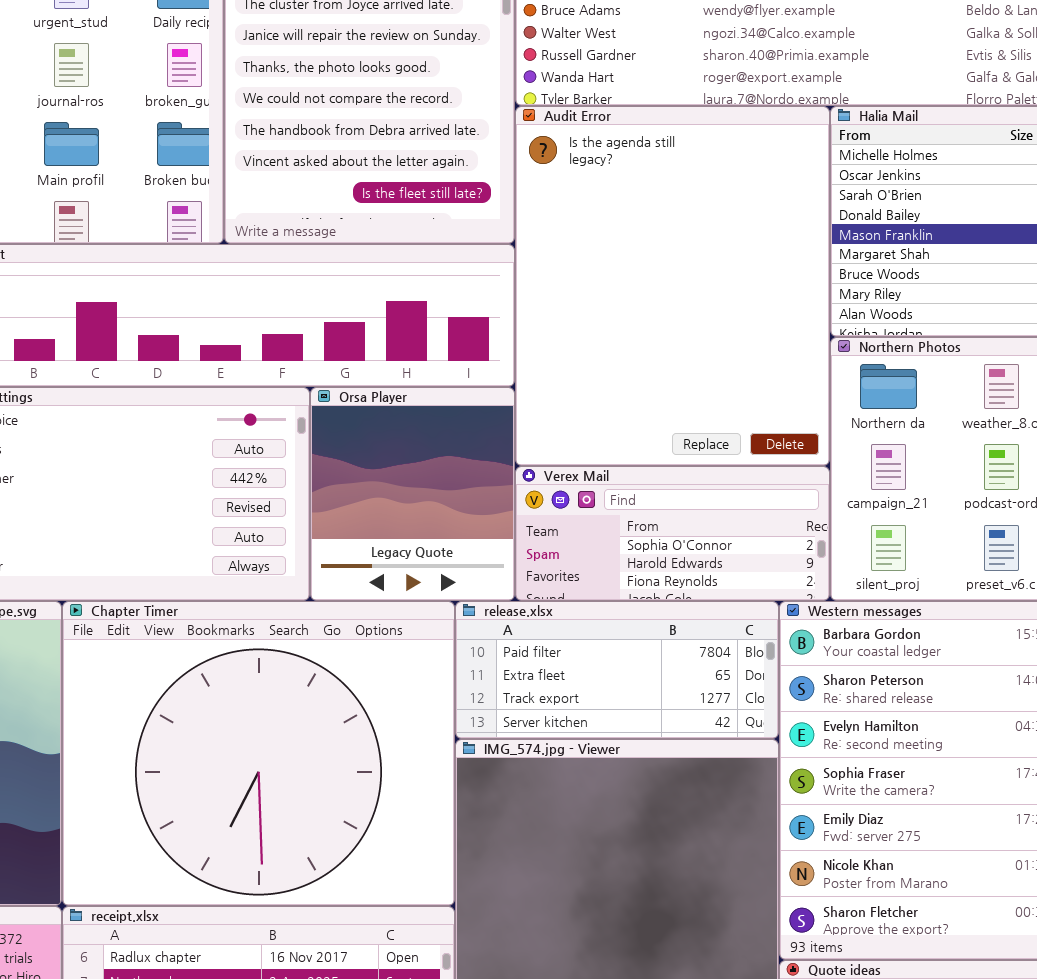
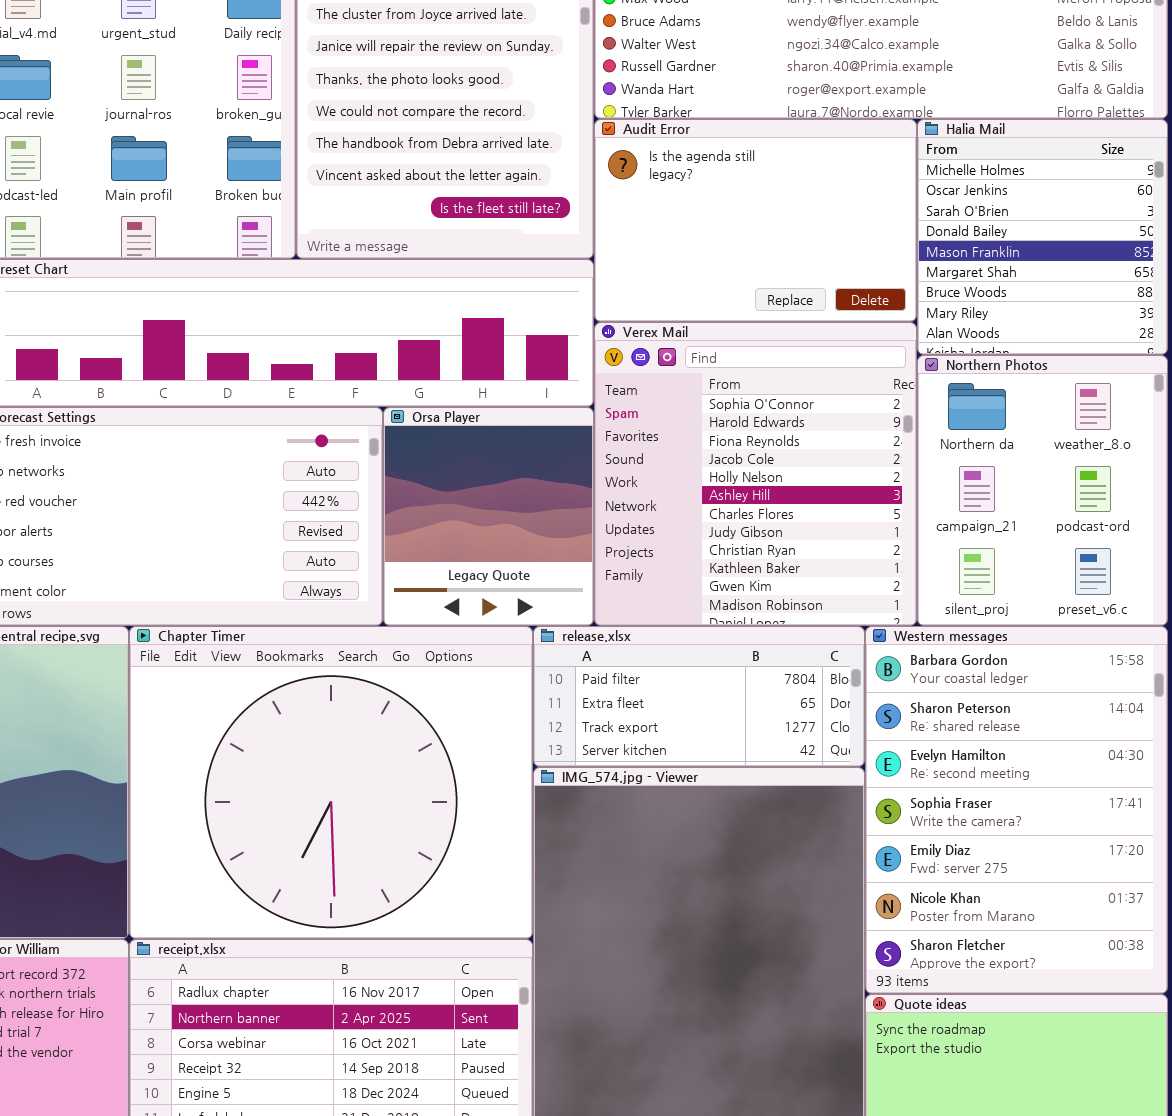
Audit Error: [515,106,830,466] -> [594,119,917,322], resized
Verex Mail: [515,466,830,601] -> [594,322,917,626], resized

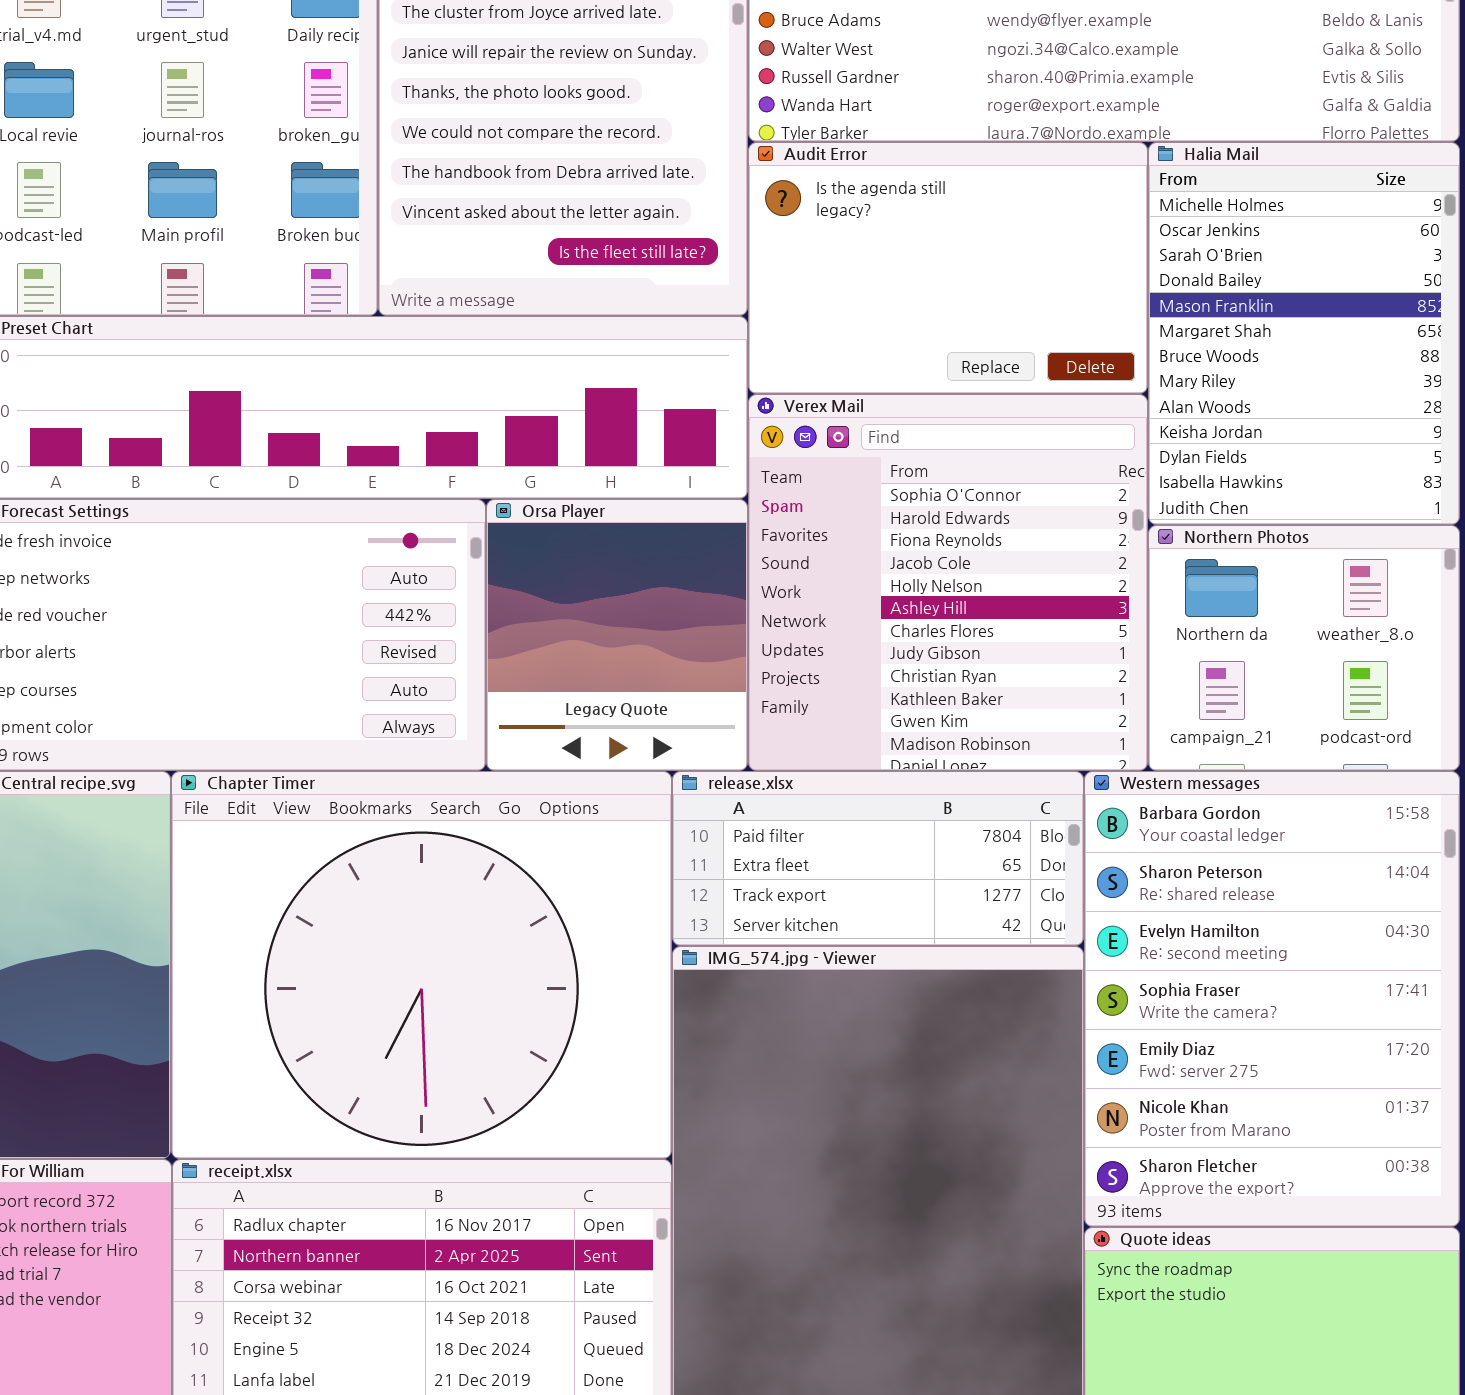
Halia Mail: [917,119,1168,355] -> [1148,142,1460,525], resized
Northern Photos: [917,355,1168,626] -> [1148,525,1460,771], resized

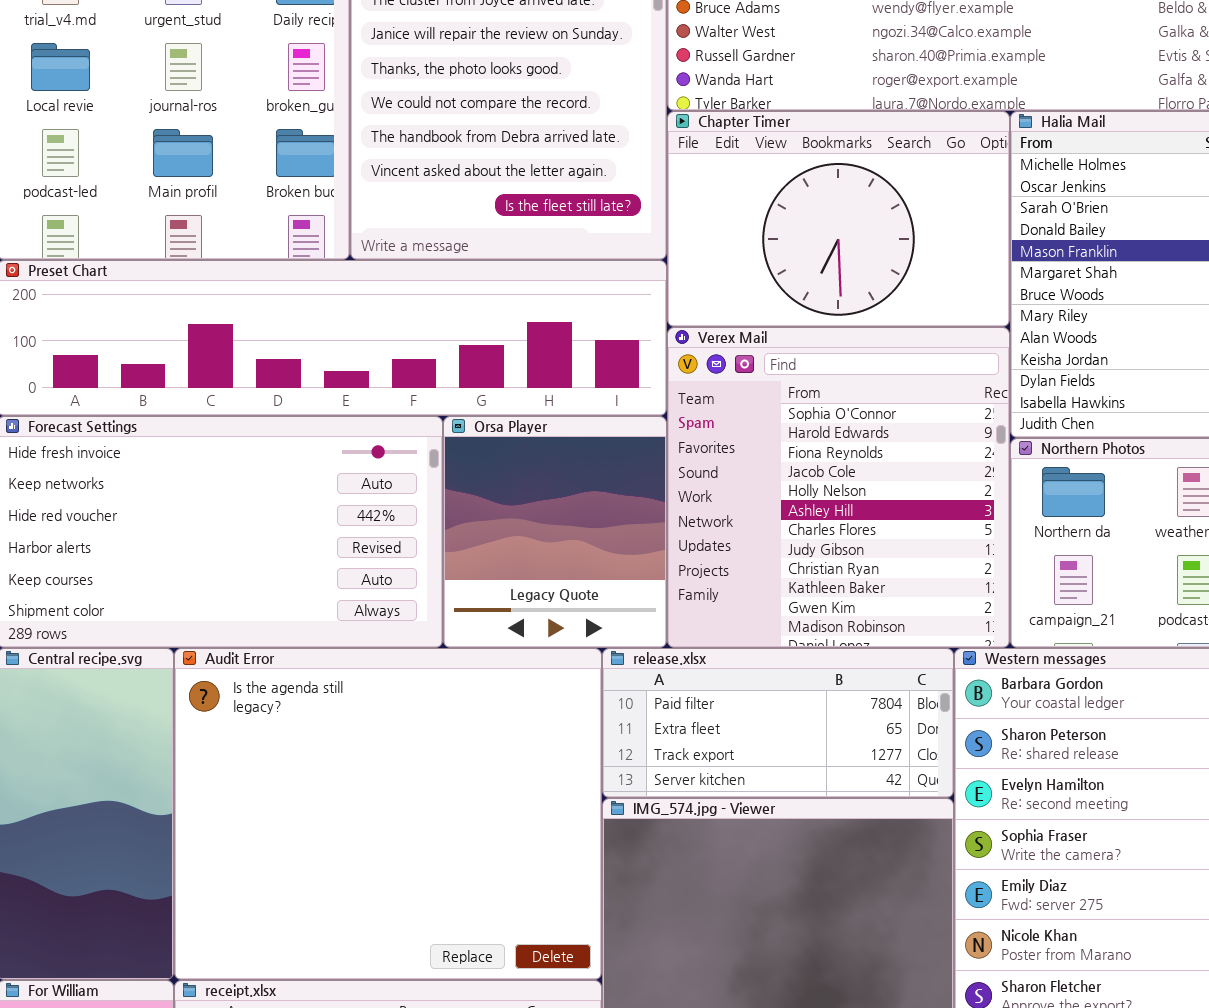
Audit Error: [748,142,1148,394] -> [174,648,602,980], moved, resized
Chapter Timer: [171,771,672,1159] -> [667,111,1010,327], moved, resized

